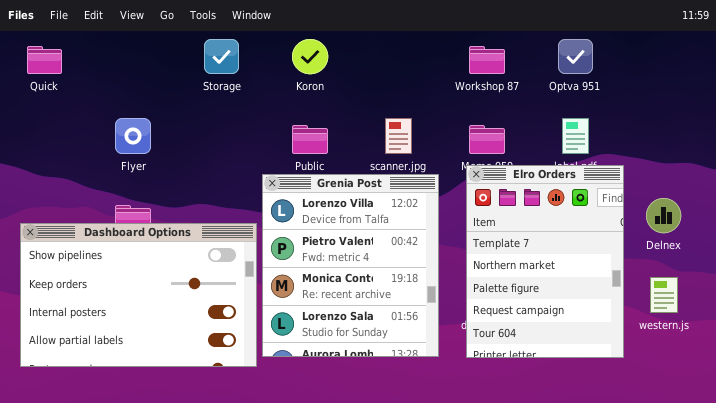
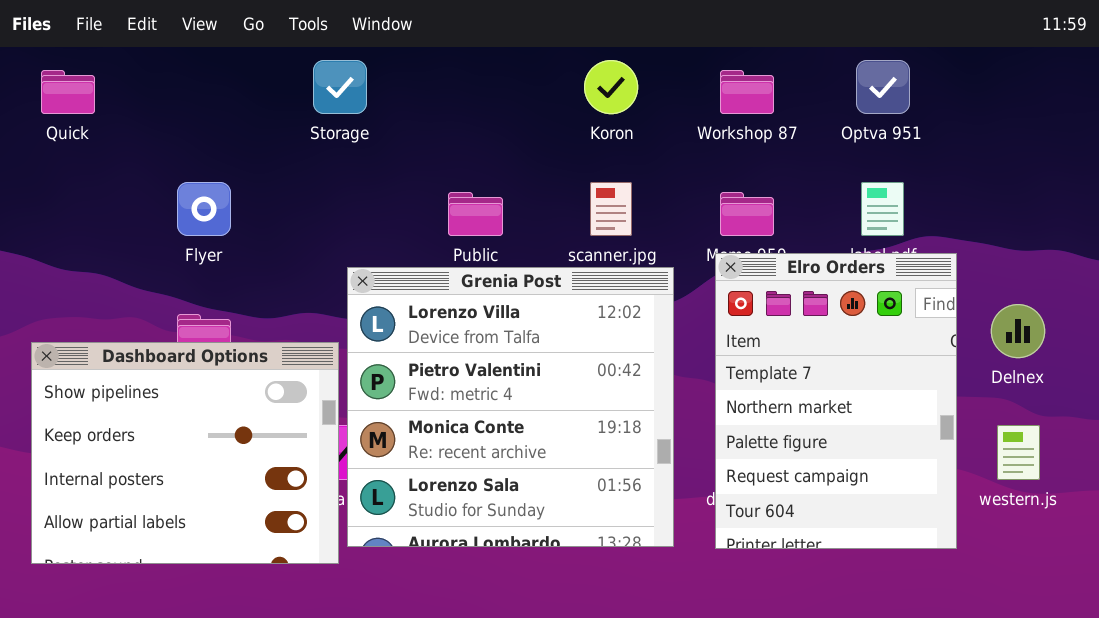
Koron: [292,39,328,74] -> [584,60,638,114], moved
Grenia Post: [262,174,439,357] -> [347,267,674,547], resized
Dashboard Options: [20,223,257,367] -> [31,342,339,564], resized

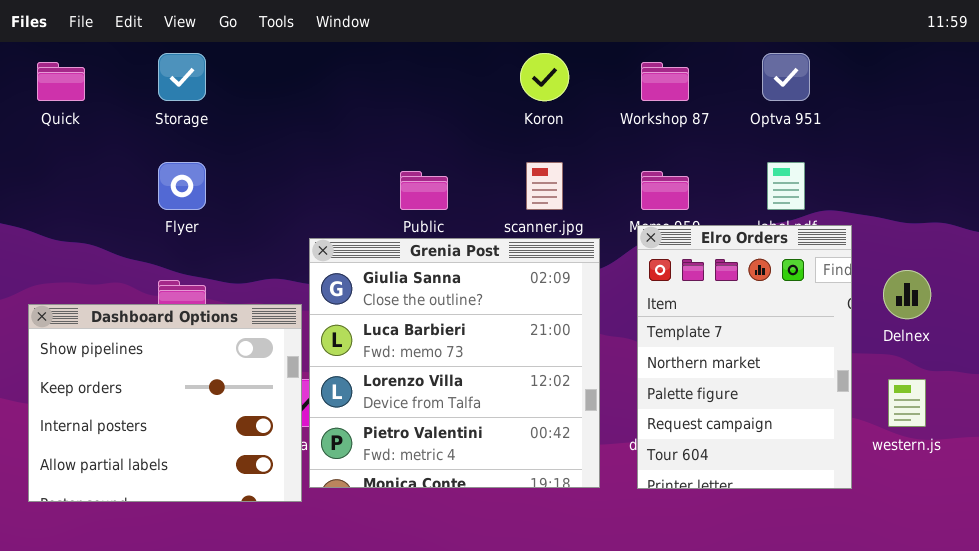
Storage: [313,60,367,114] -> [158,53,206,101], moved
Grenia Post: [347,267,674,547] -> [309,238,600,488], scrolled up 2 rows

